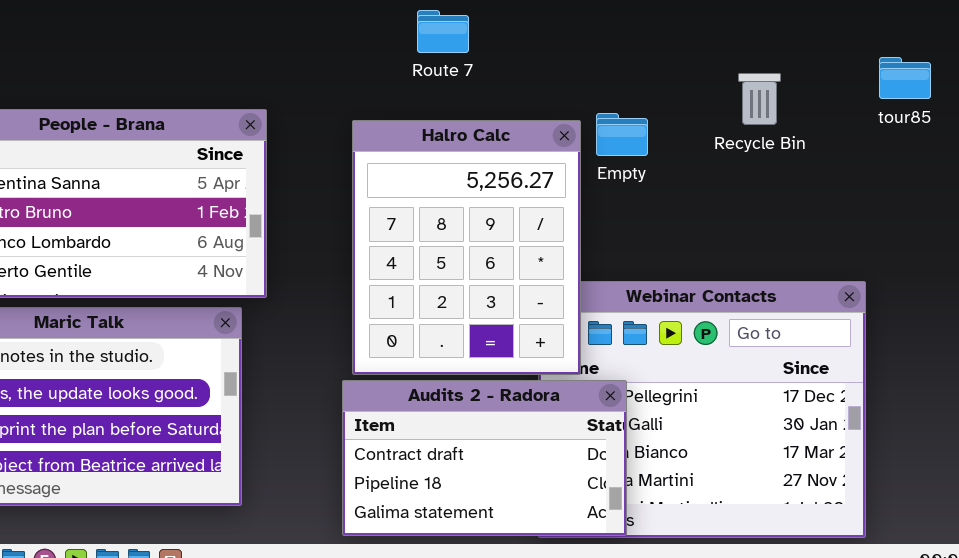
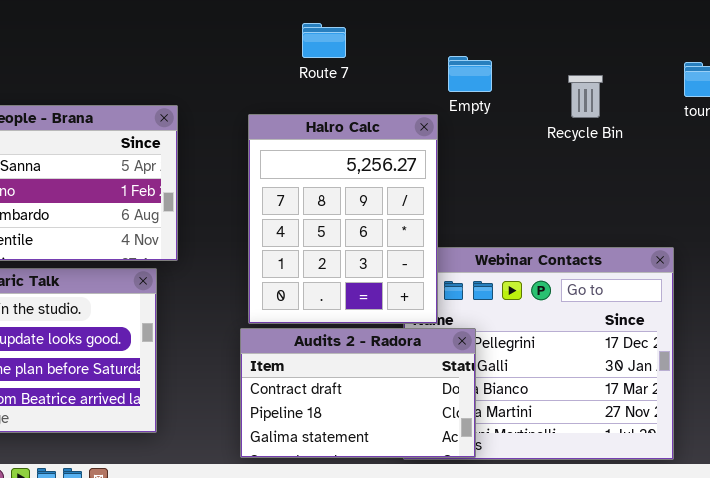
Empty: [596,113,648,156] -> [448,56,492,92], moved

